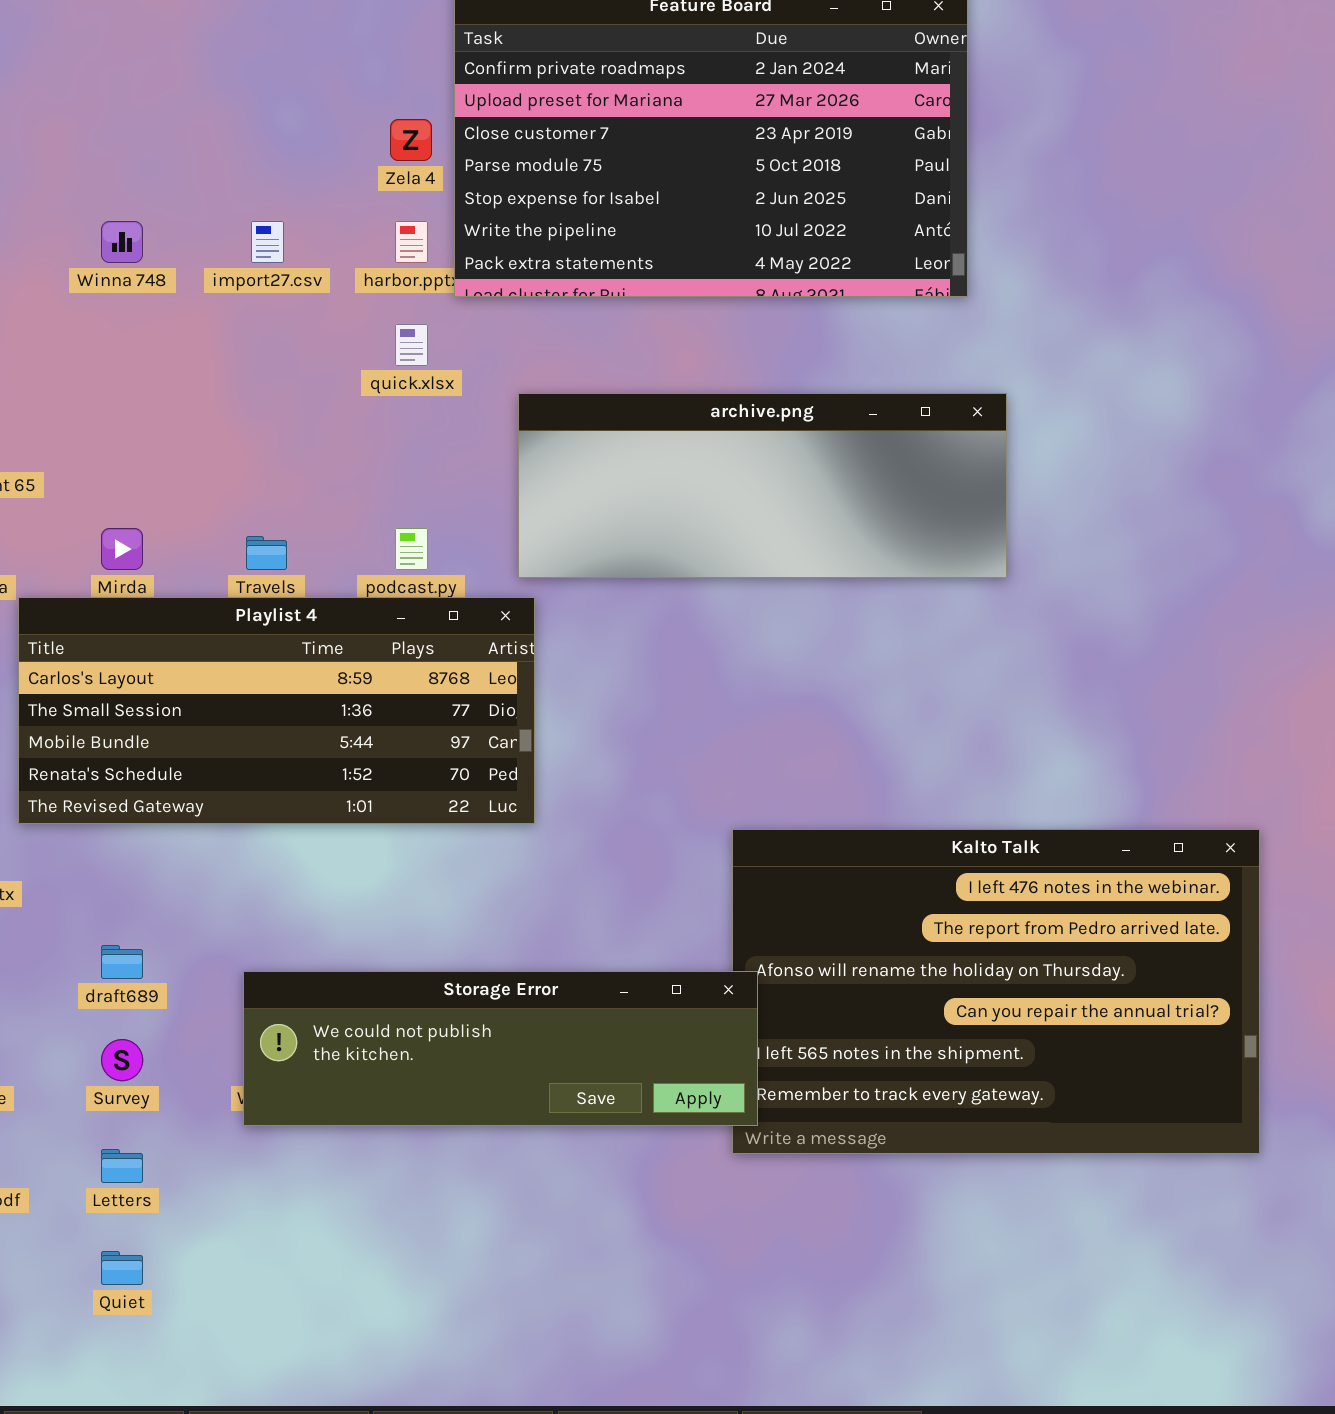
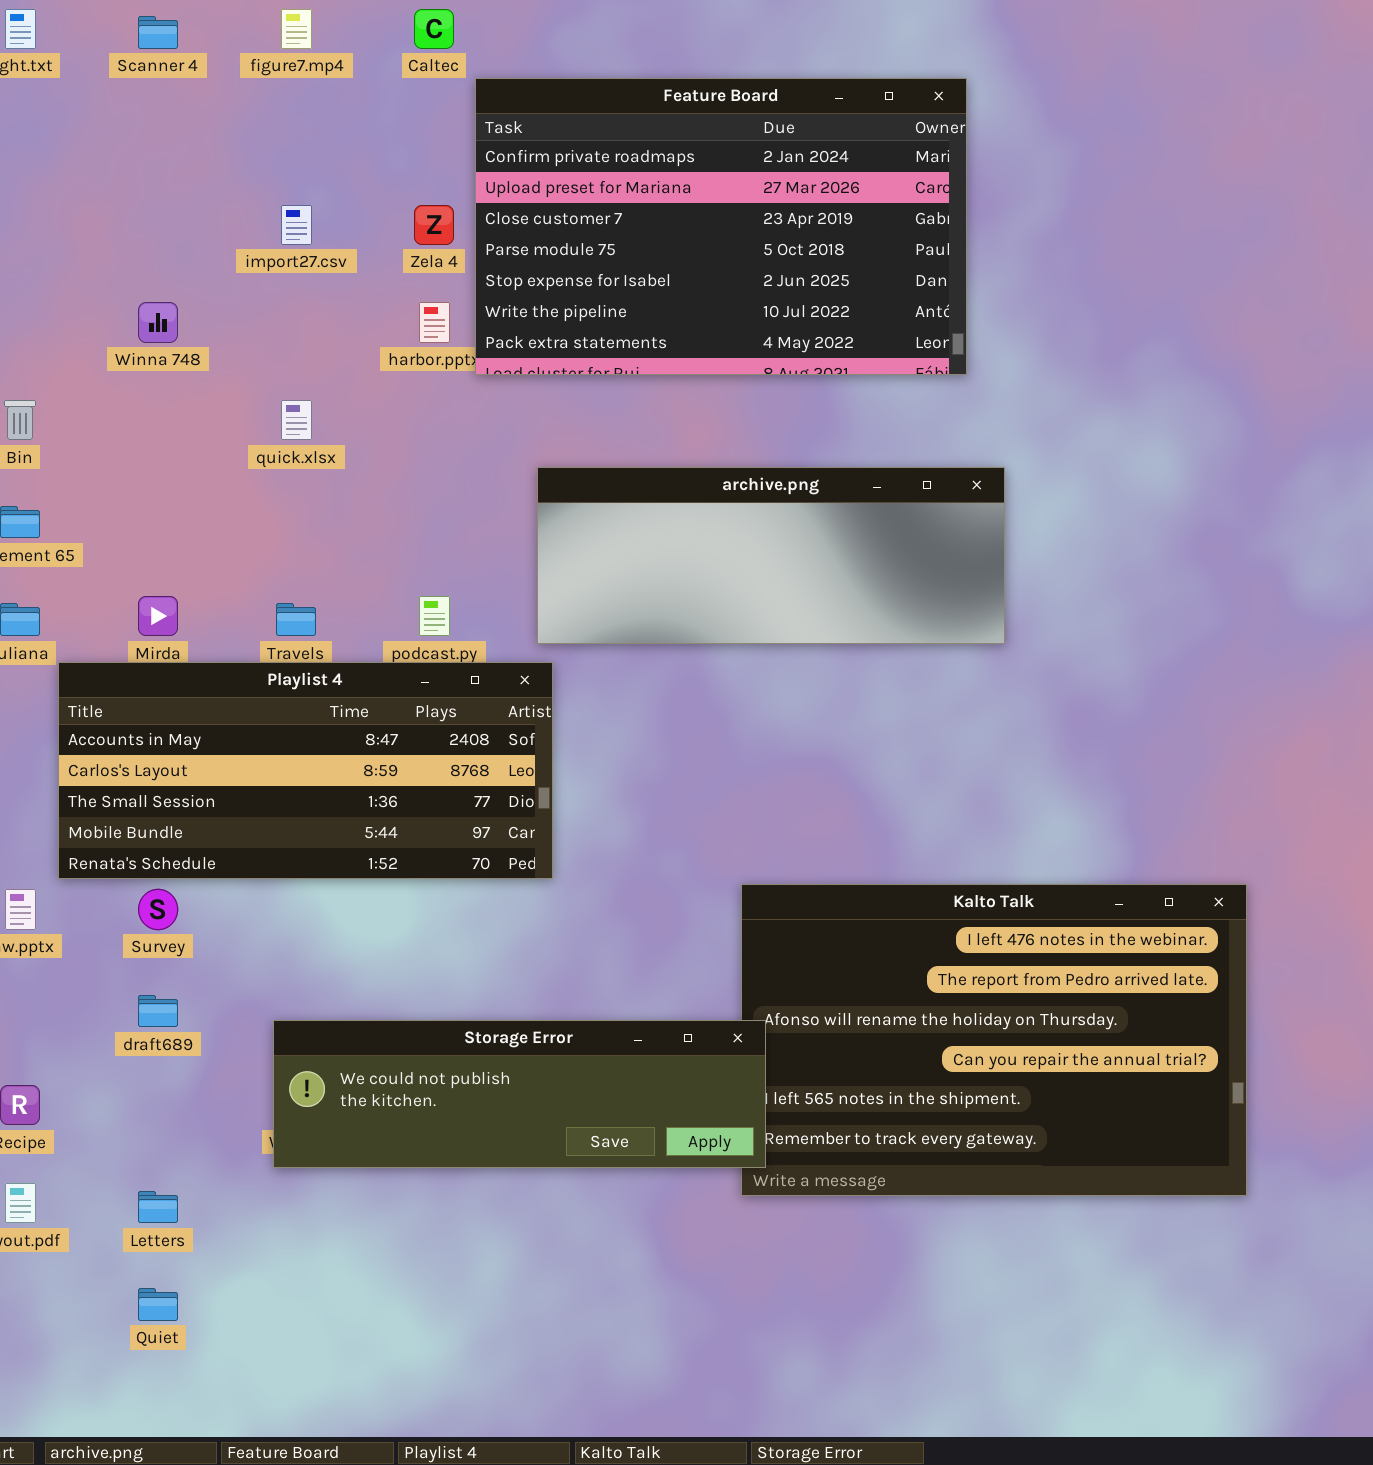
import27.csv: [251,221,284,263] -> [281,205,312,245], moved
quick.xlsx: [395,324,428,366] -> [281,400,312,440], moved
Playlist 4: [18,597,535,824] -> [58,662,553,879], scrolled up 1 row
Survey: [101,1039,143,1081] -> [138,889,178,930], moved

